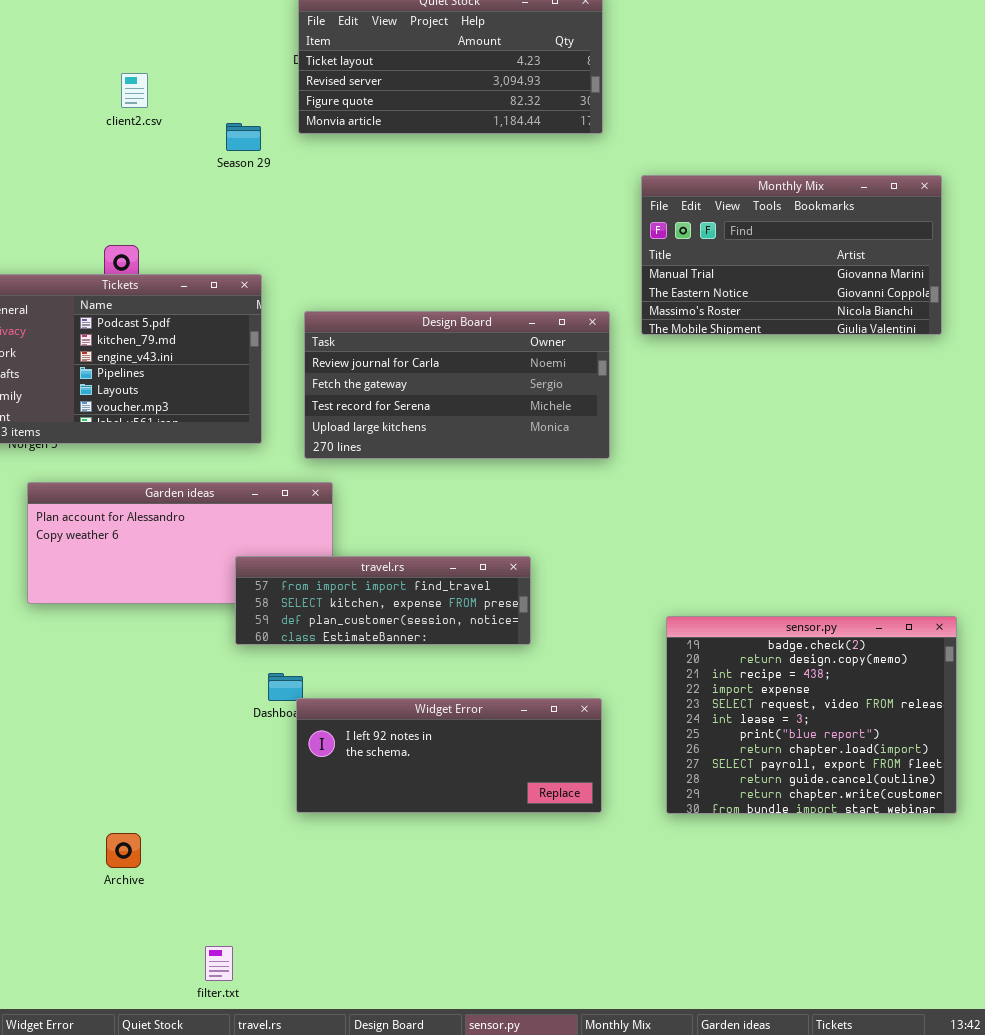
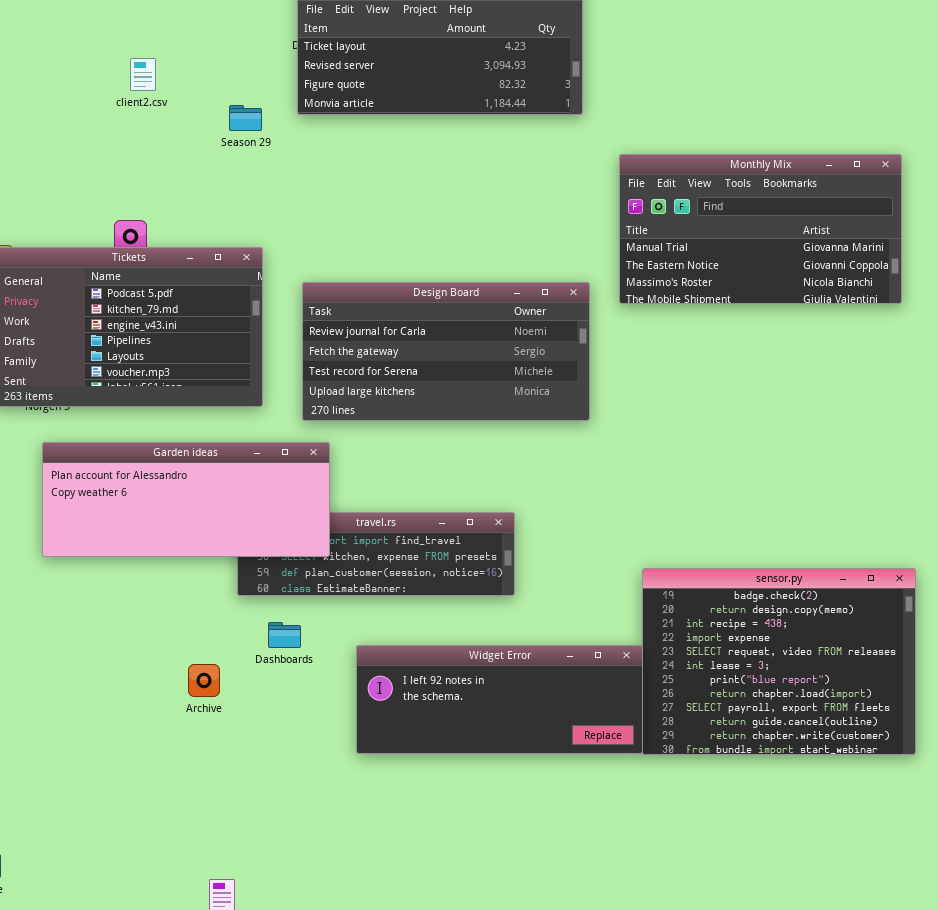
Garden ideas: [27,482,333,604] -> [42,442,330,557], raised
Widget Error: [296,698,602,813] -> [356,645,643,754], moved
Archive: [106,833,141,868] -> [188,664,220,697], moved

